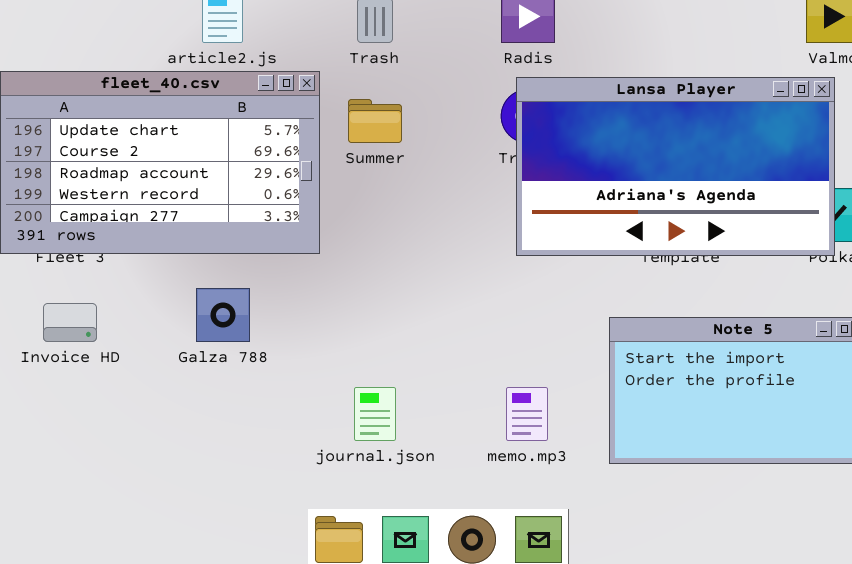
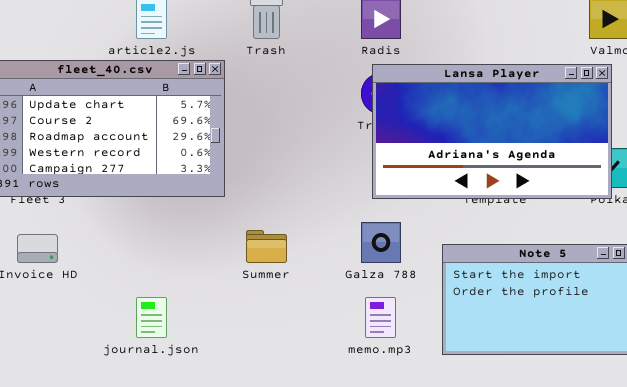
Summer: [348,99,402,143] -> [246,230,287,263], moved
Galza 788: [196,288,250,342] -> [361,222,401,263], moved
journal.json: [354,387,396,441] -> [136,297,167,338], moved

